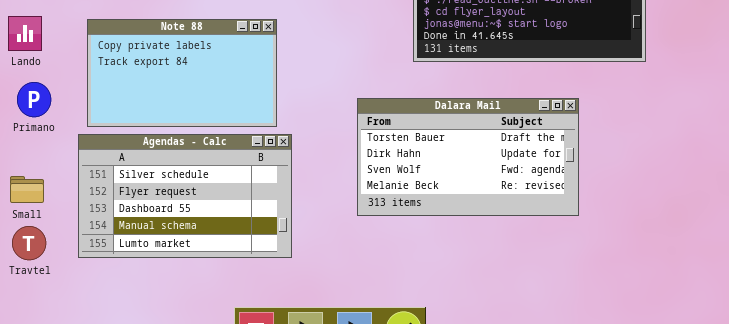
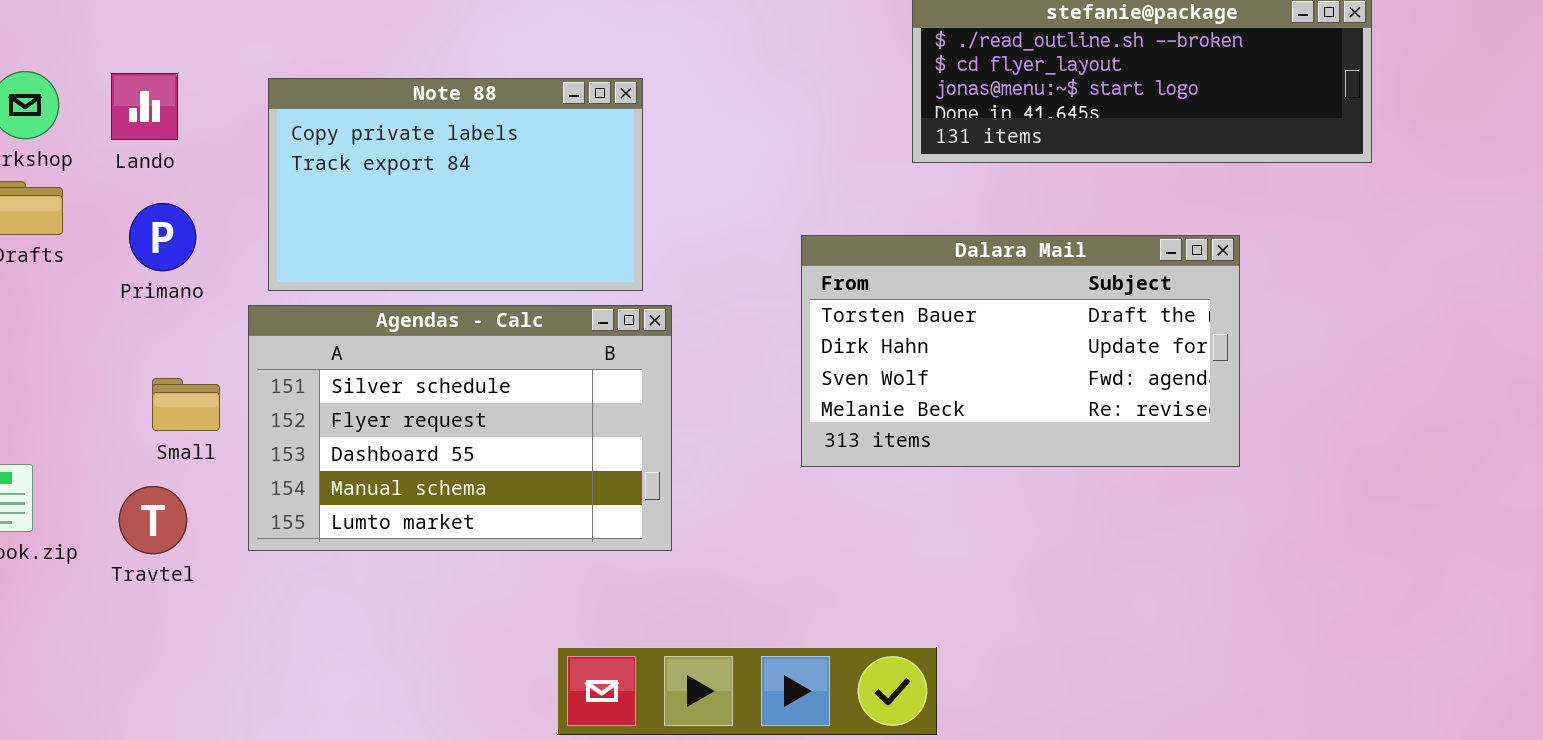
Small: [10,176,44,203] -> [152,378,220,431], moved

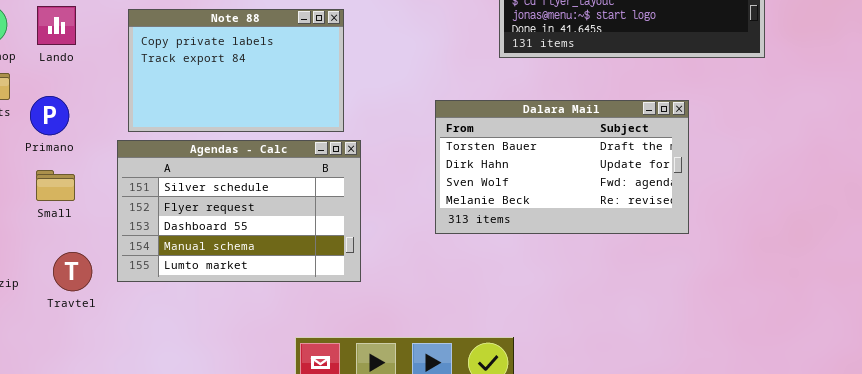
Primano: [129,203,196,271] -> [30,96,69,135], moved
Small: [152,378,220,431] -> [36,170,75,201], moved
Travtel: [119,486,187,554] -> [53,252,92,291], moved

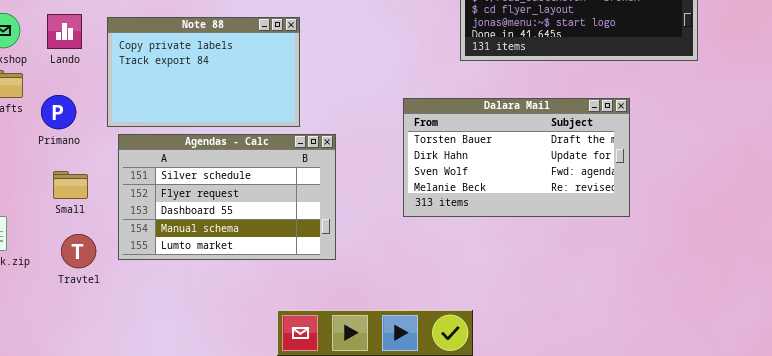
Note 88: [128,9,344,132] -> [107,17,300,127], moved
Small: [36,170,75,201] -> [53,171,88,199], moved

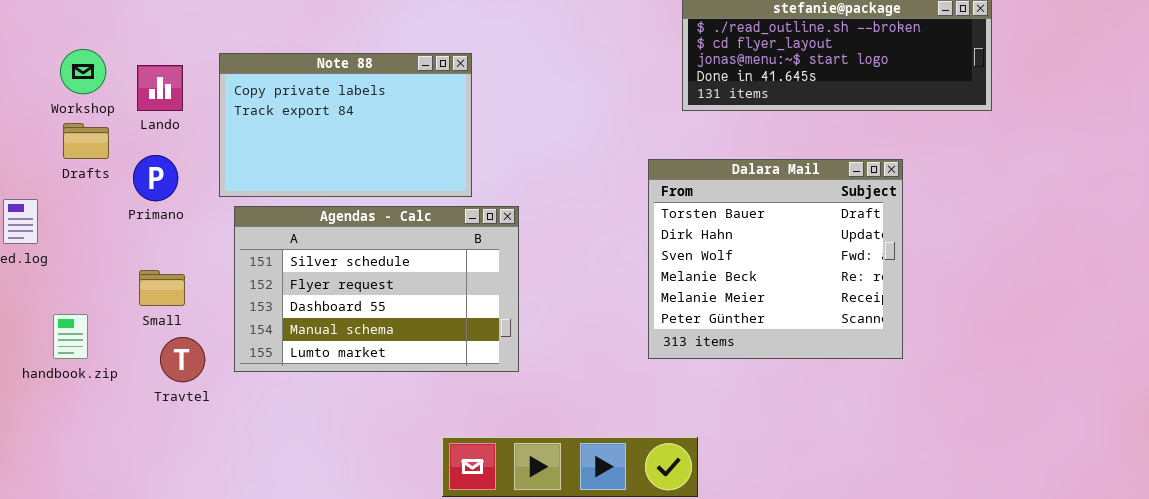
Lando: [47,14,82,49] -> [137,65,183,111], moved
Dalara Mail: [403,98,630,217] -> [648,159,903,359], resized
Small: [53,171,88,199] -> [139,270,185,306], moved

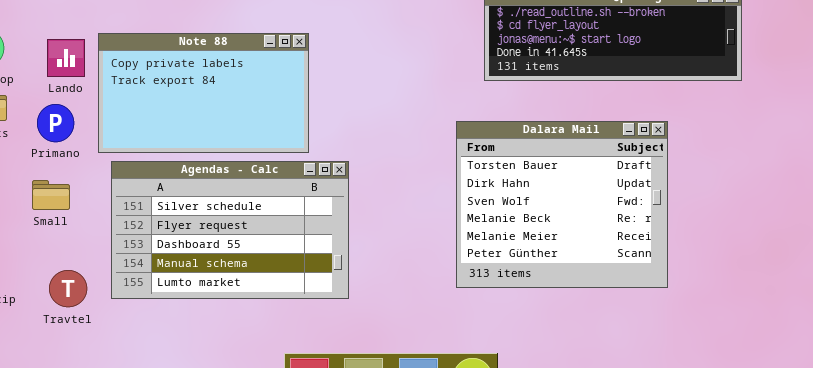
Lando: [137,65,183,111] -> [47,39,85,77], moved
Primano: [133,155,178,201] -> [37,104,74,142], moved
Small: [139,270,185,306] -> [32,180,70,210], moved

